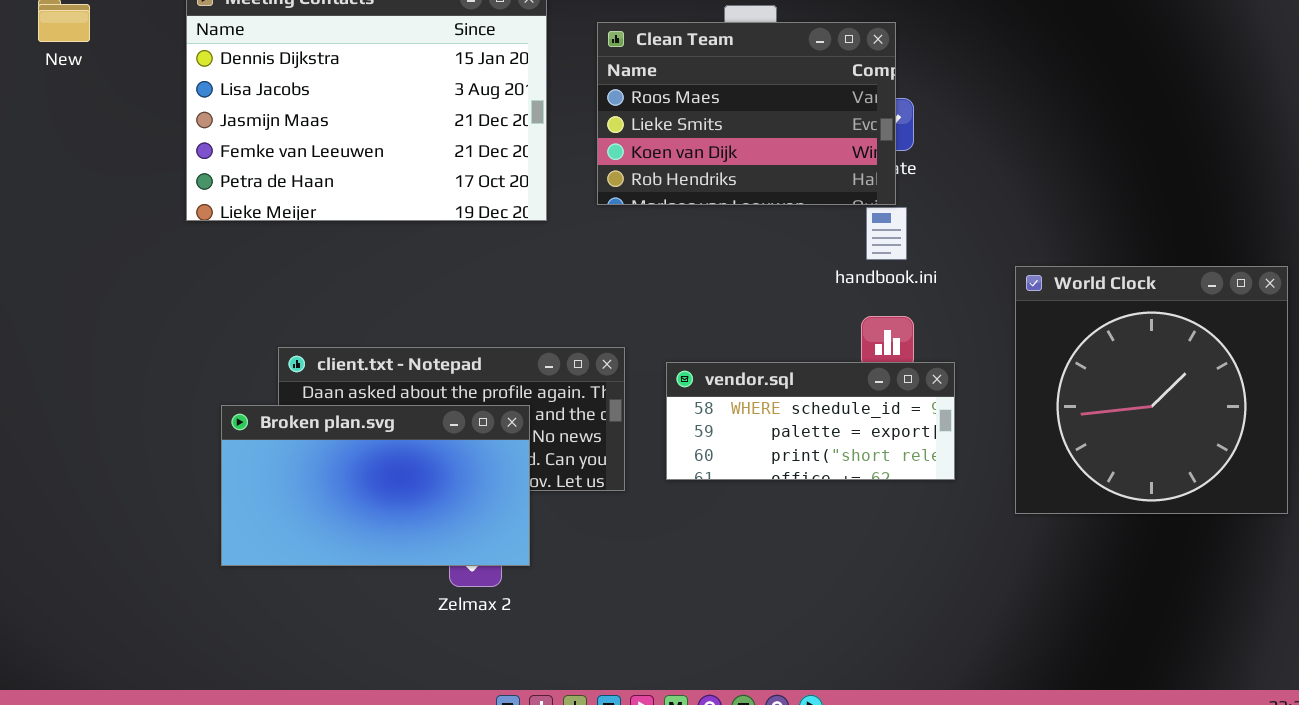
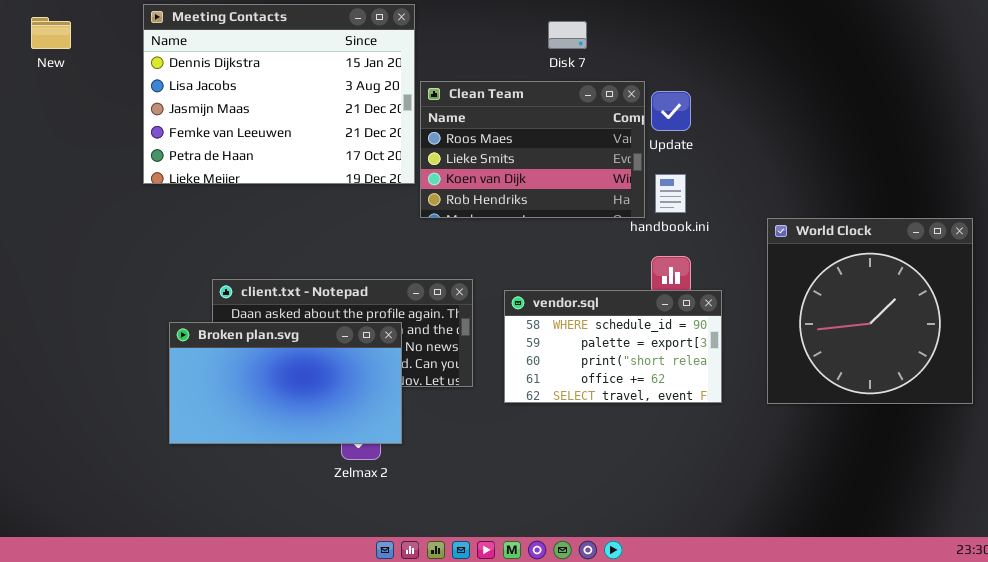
Clean Team: [597,22,896,205] -> [420,81,645,218], moved
vendor.sql: [666,362,955,480] -> [504,290,722,403], resized

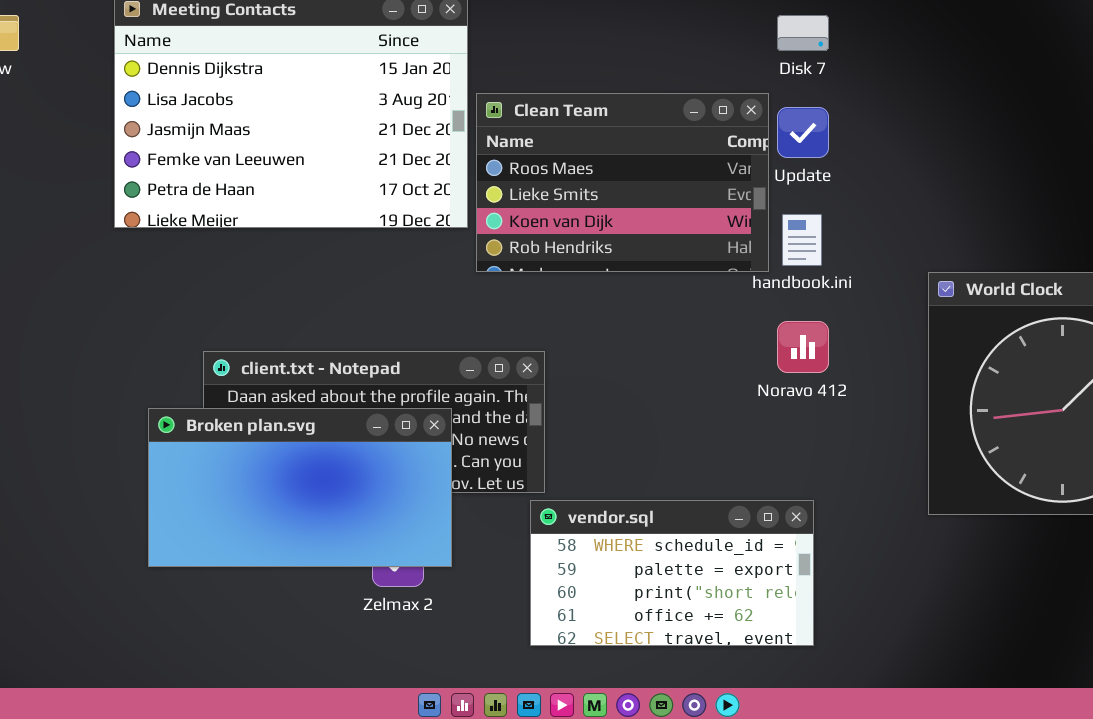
Disk 7: [548,21,587,49] -> [777,15,829,51], moved
vendor.sql: [504,290,722,403] -> [530,500,814,646], moved

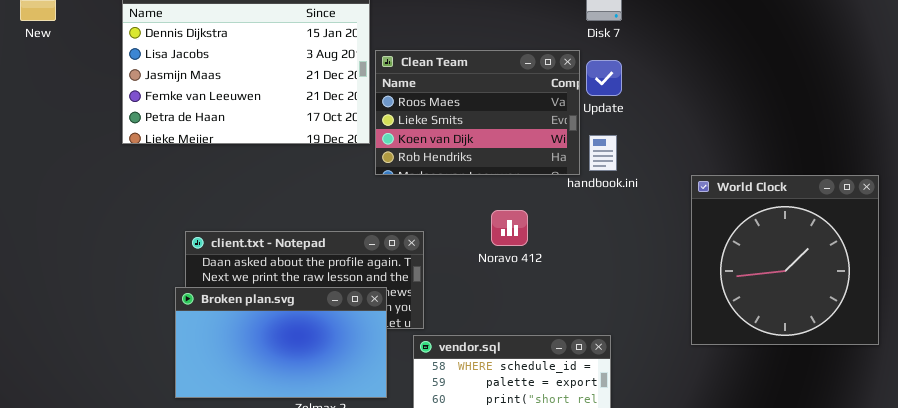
Noravo 412: [777,321,829,373] -> [491,210,528,246], moved
Broken plan.svg: [148,408,452,567] -> [175,287,387,398], moved

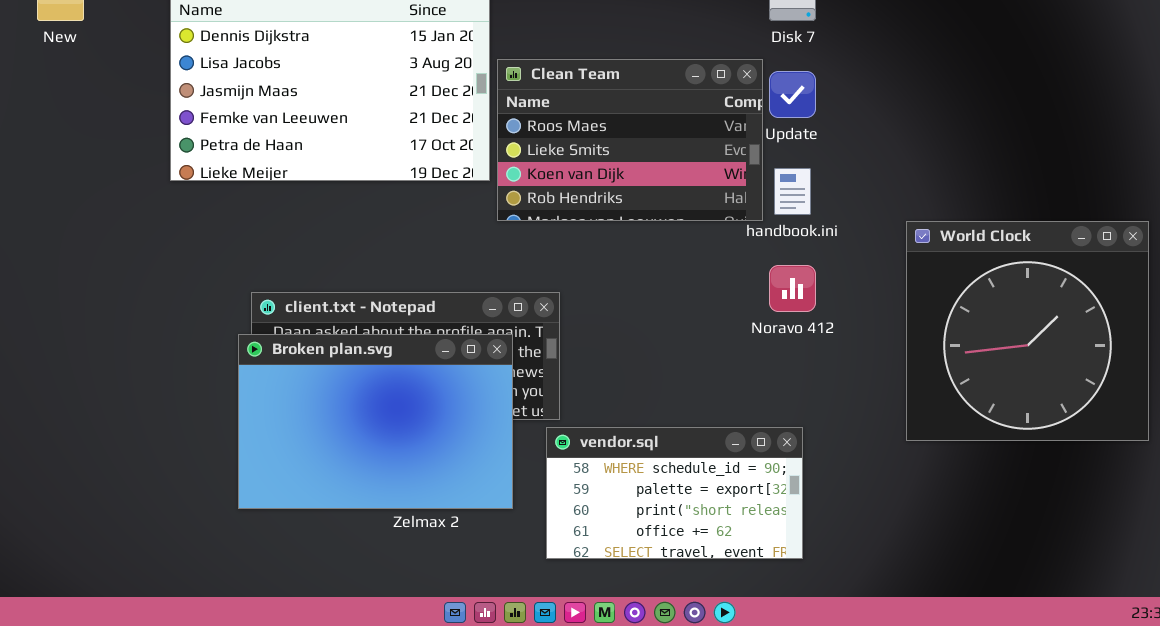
Noravo 412: [491,210,528,246] -> [769,265,816,312], moved
Broken plan.svg: [175,287,387,398] -> [238,334,513,509], resized

